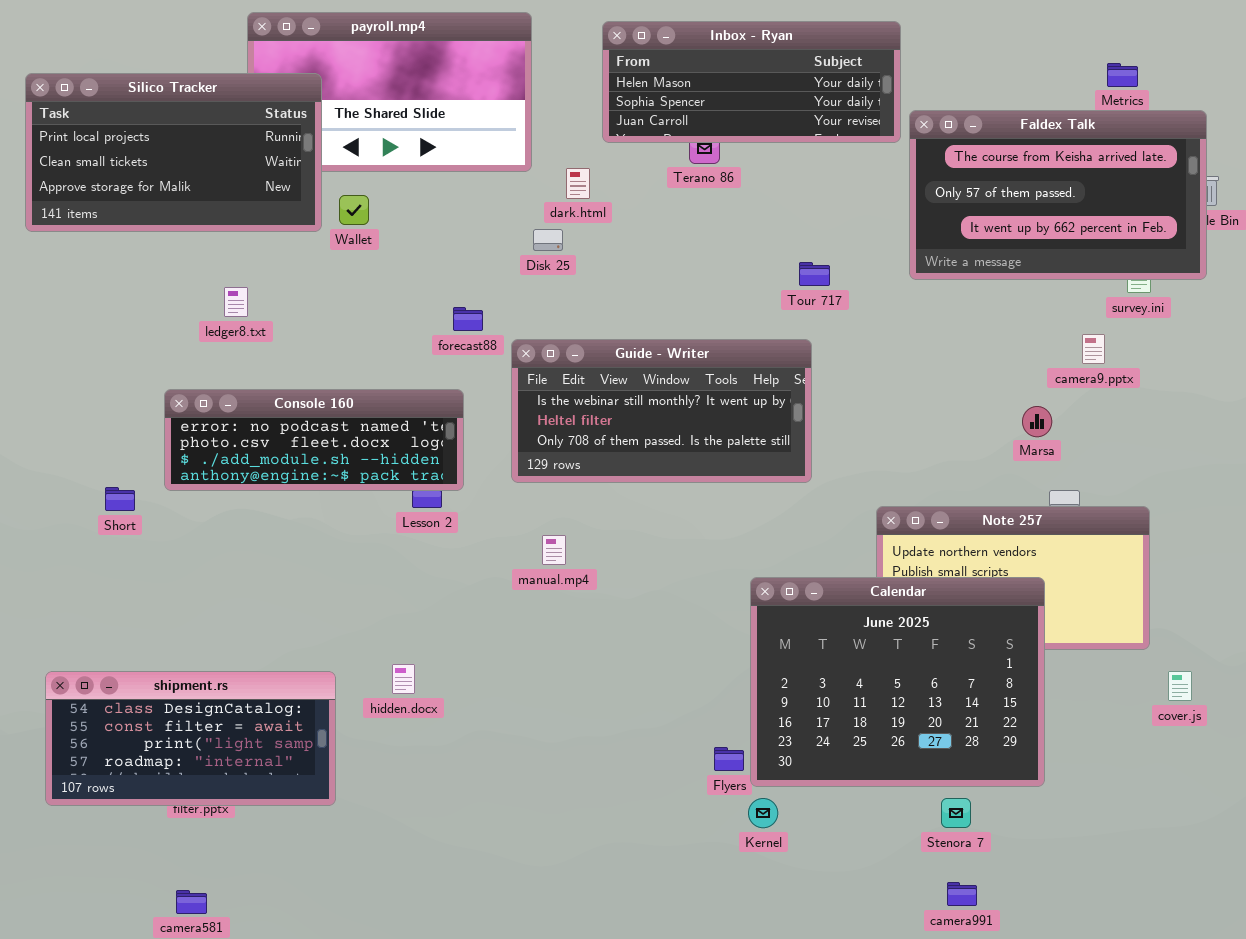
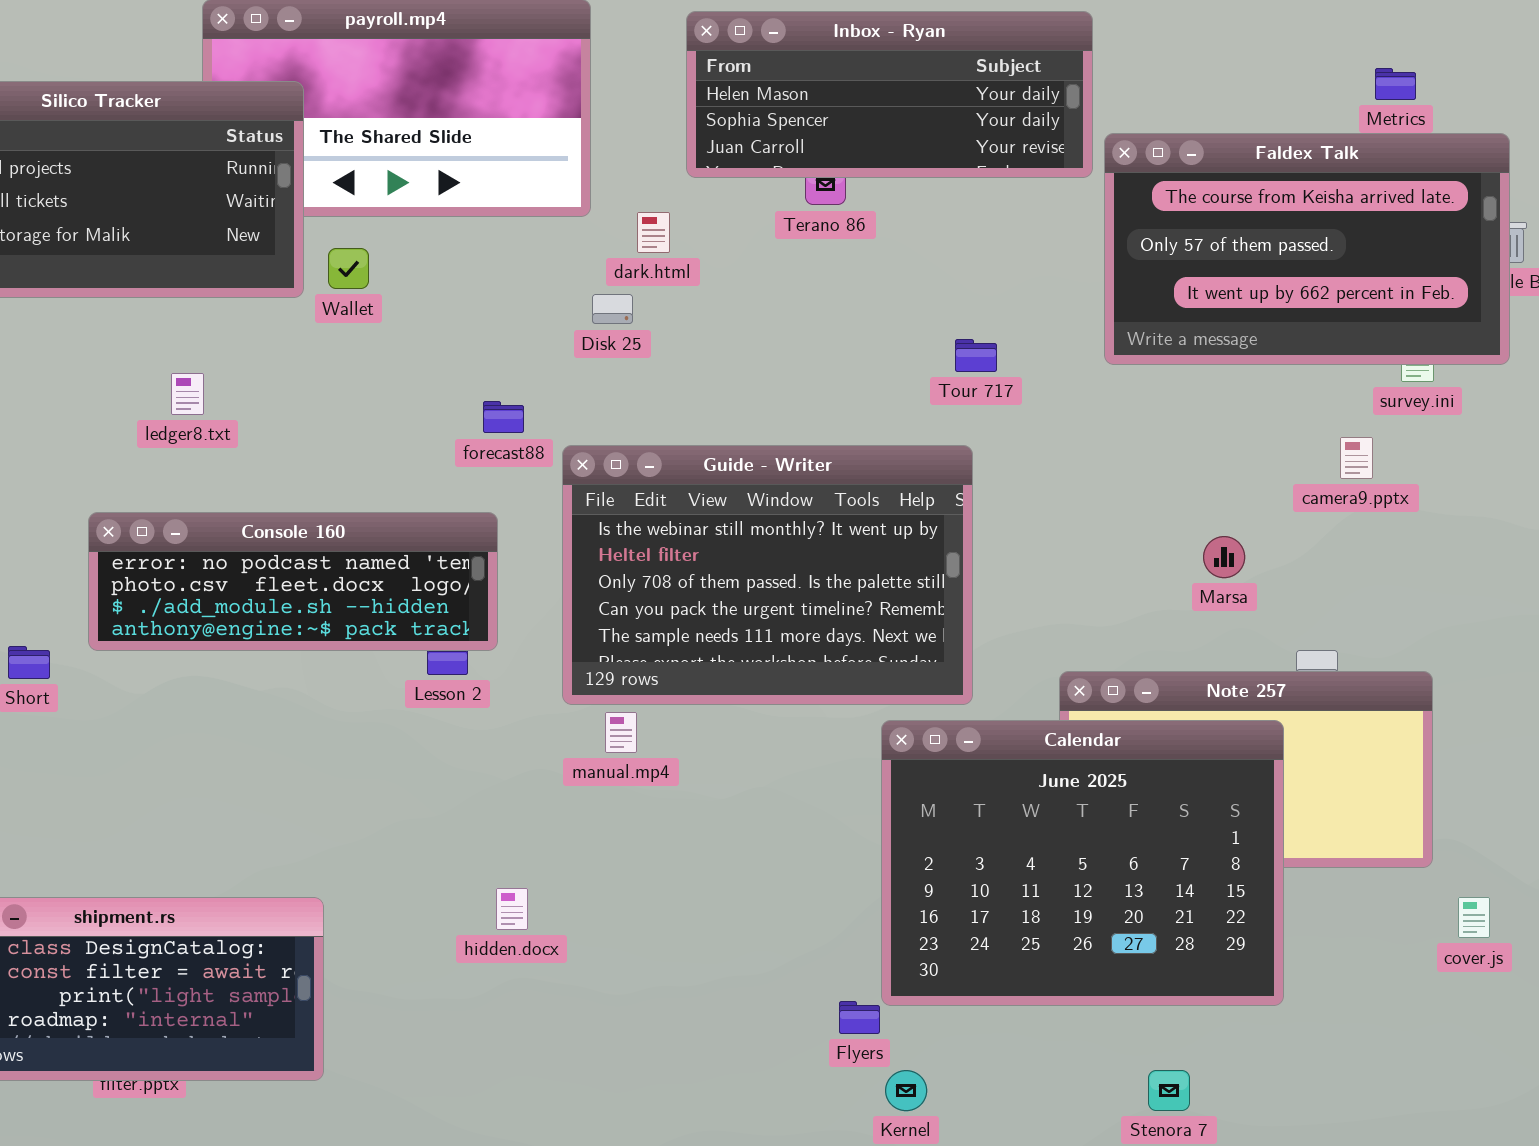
Guide - Writer: [511,339,812,483] -> [562,445,973,705], resized
Marsa: [1022,406,1052,437] -> [1203,536,1245,578], moved
Calendar: [750,577,1045,787] -> [881,720,1284,1006], moved
hidden.docx: [392,664,415,694] -> [496,888,528,930], moved

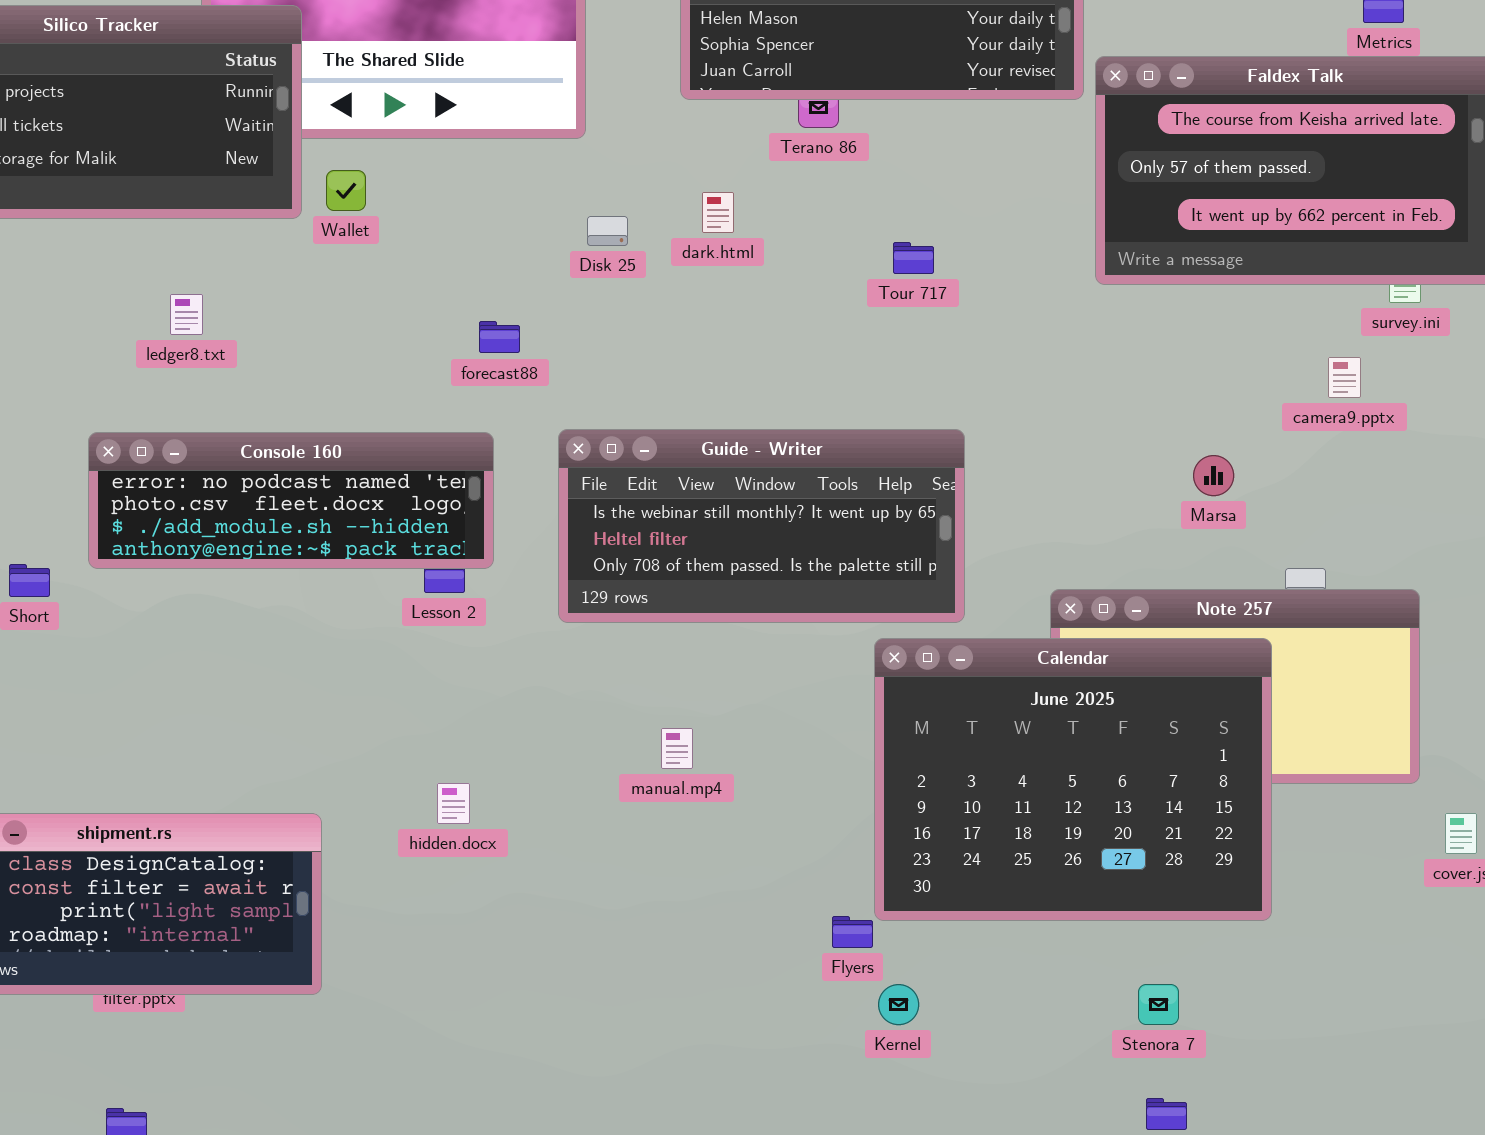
dark.html: [637,212,670,253] -> [702,192,734,233], moved
Tour 717: [955,339,997,372] -> [893,242,934,274], moved
Guide - Writer: [562,445,973,705] -> [558,429,965,623], resized
manual.mp4: [605,712,637,753] -> [661,728,693,769], moved
hidden.docx: [496,888,528,930] -> [437,783,470,824], moved

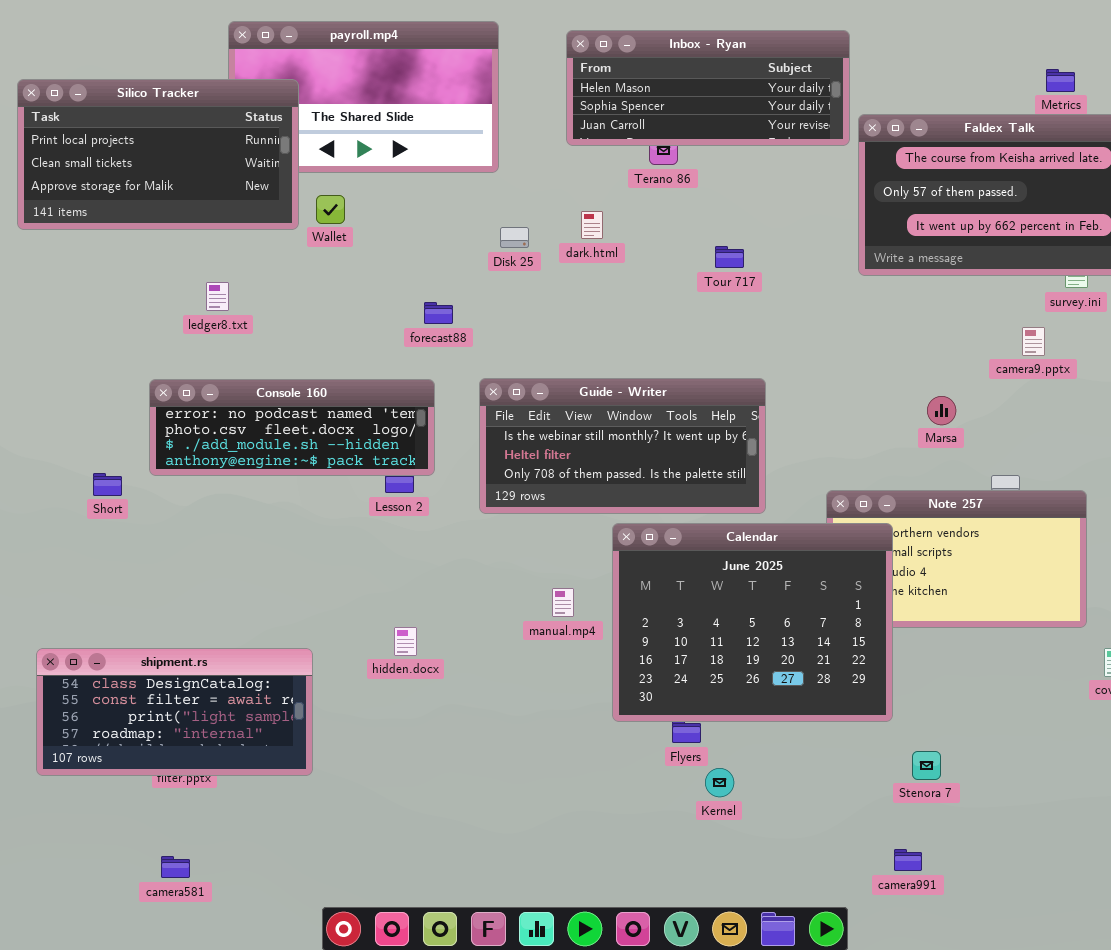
Calendar: [874,638,1272,921] -> [612,523,893,722], moved
Stenora 7: [1138,984,1179,1025] -> [912,751,941,780], moved

